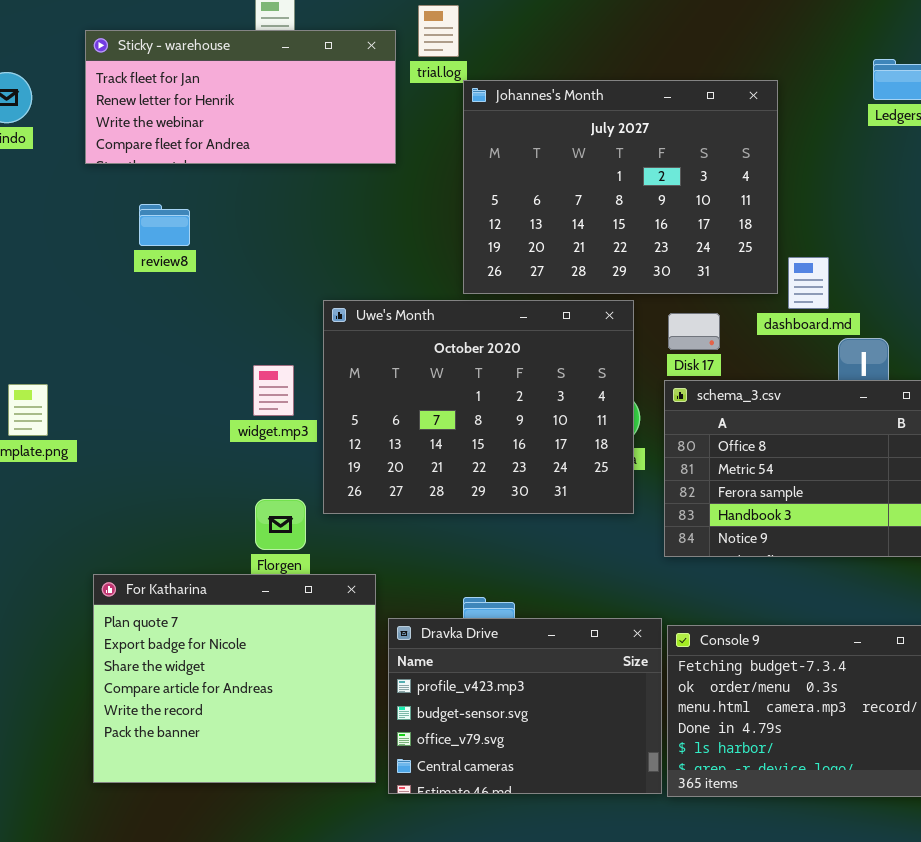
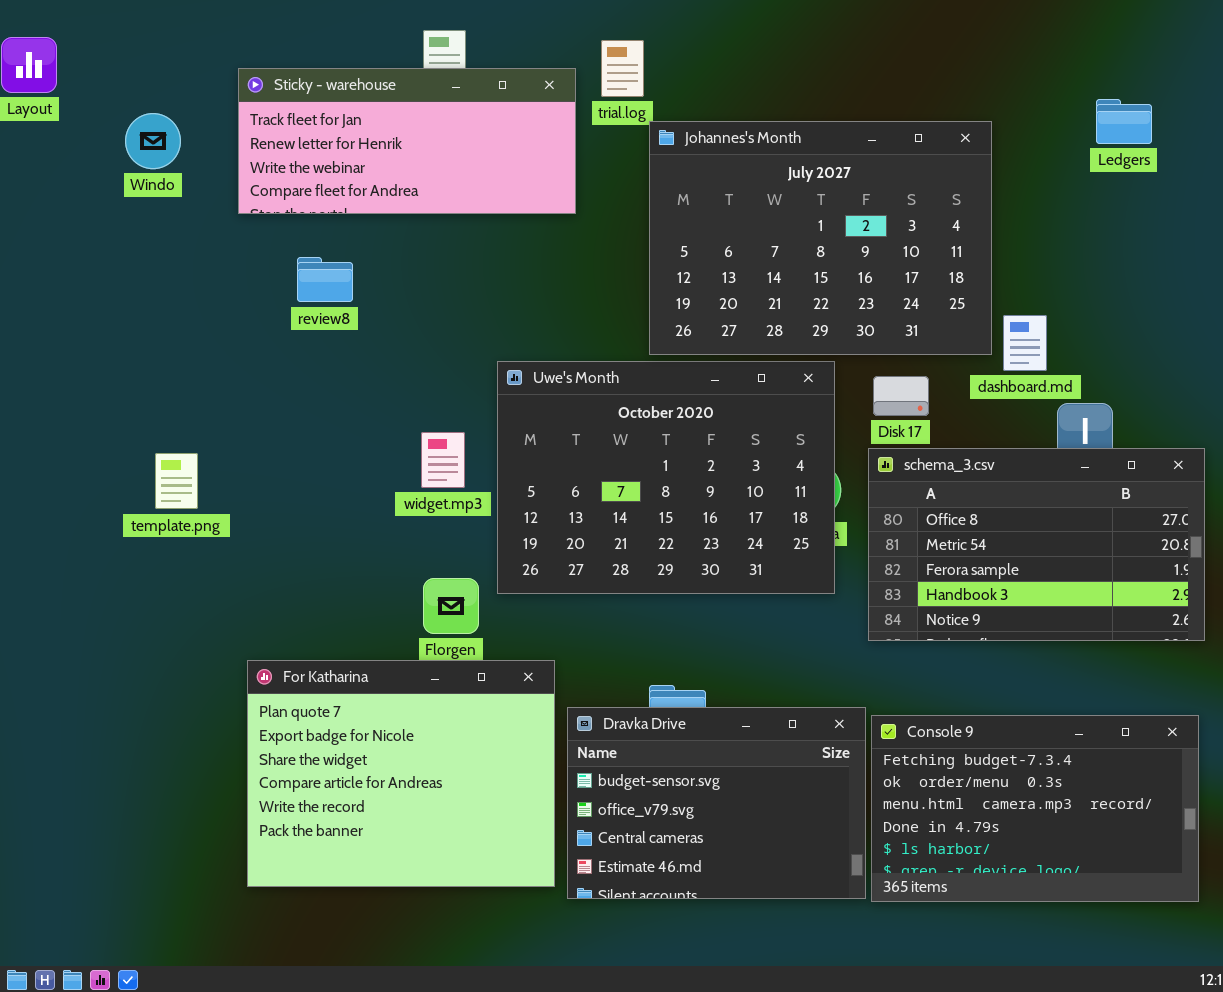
Dravka Drive: [388,618,662,794] -> [567,707,866,899], scrolled down 1 row

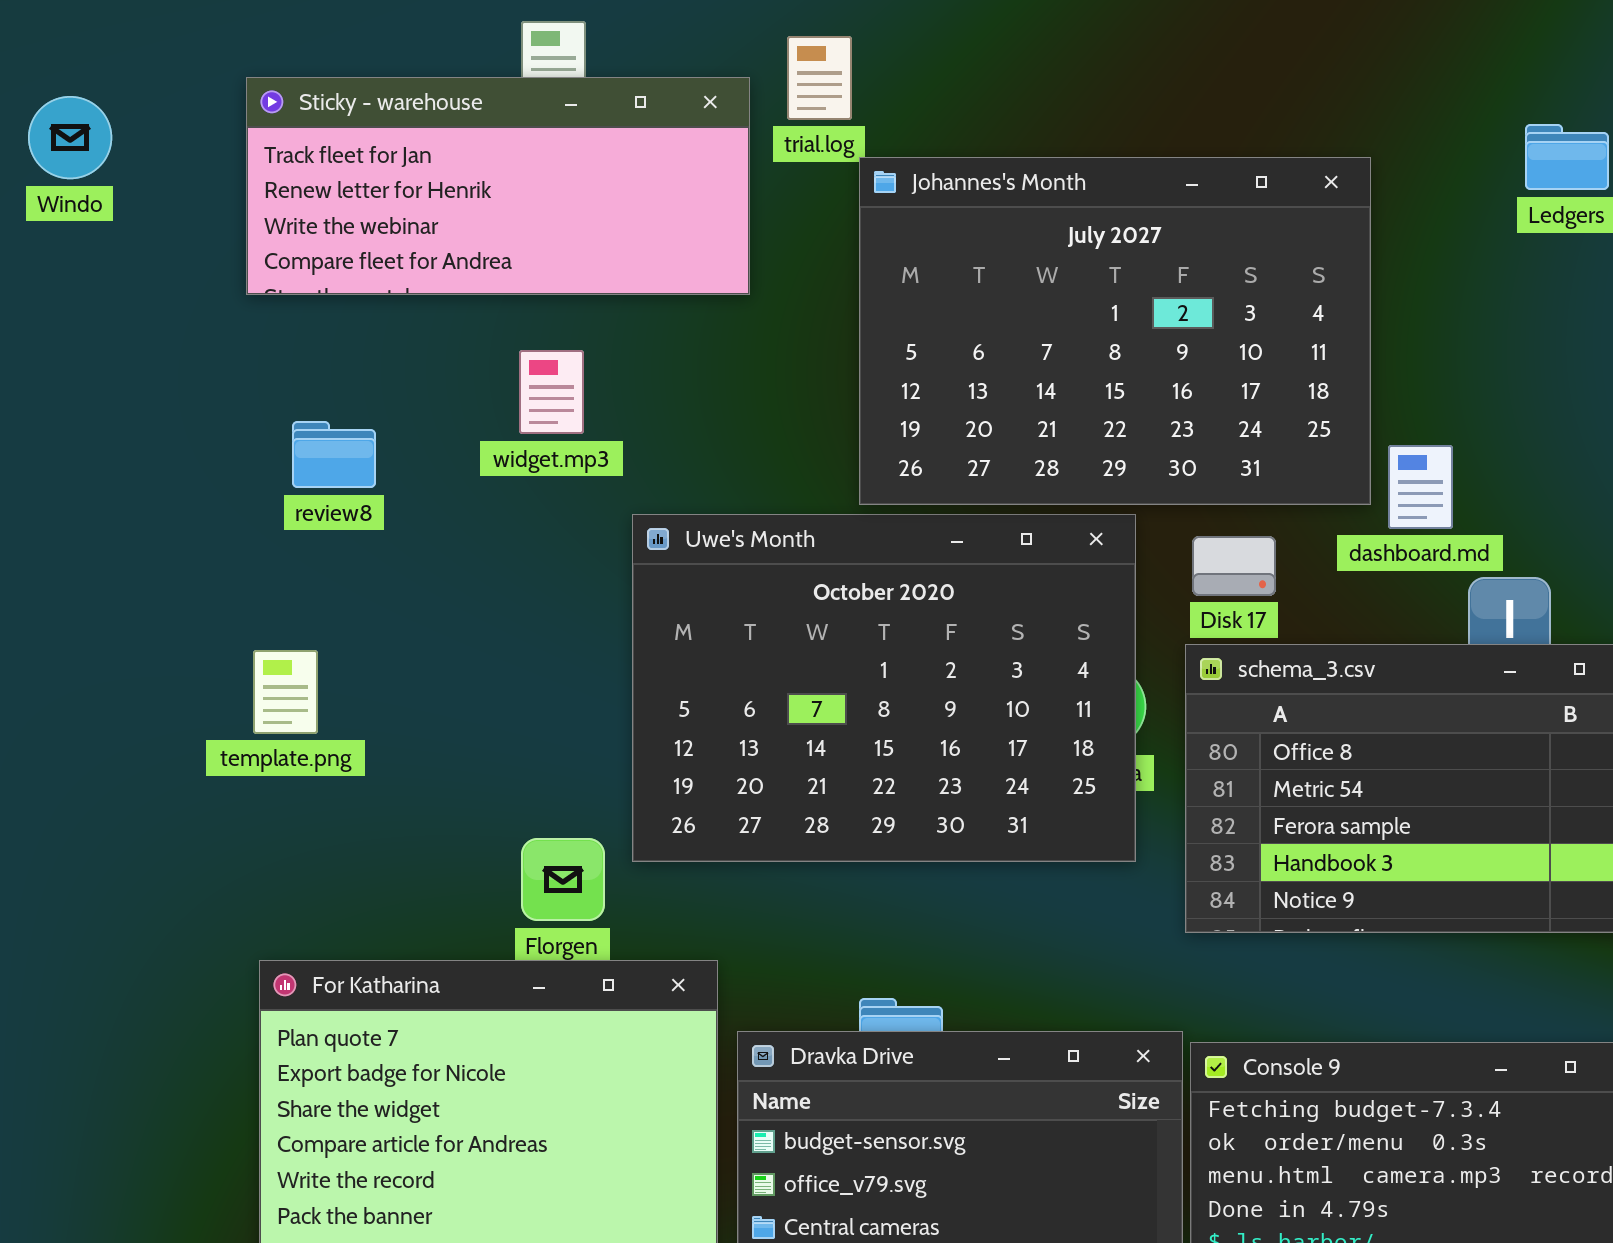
Windo: [125,113,181,169] -> [28,96,112,179], moved
review8: [297,257,353,302] -> [292,421,376,488], moved
widget.mp3: [421,432,465,488] -> [519,350,584,434], moved
template.png: [155,453,198,509] -> [253,650,318,734], moved

